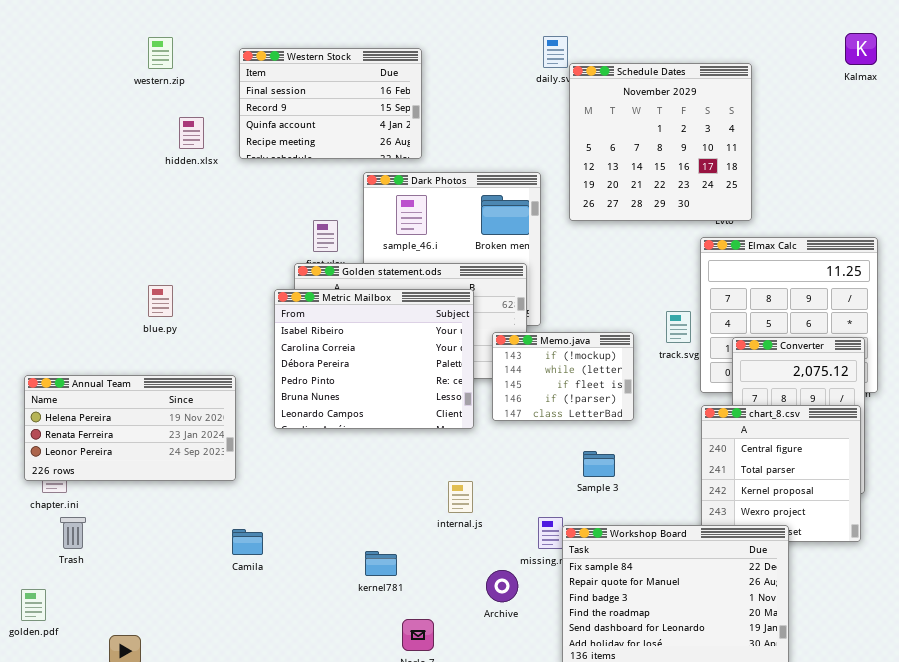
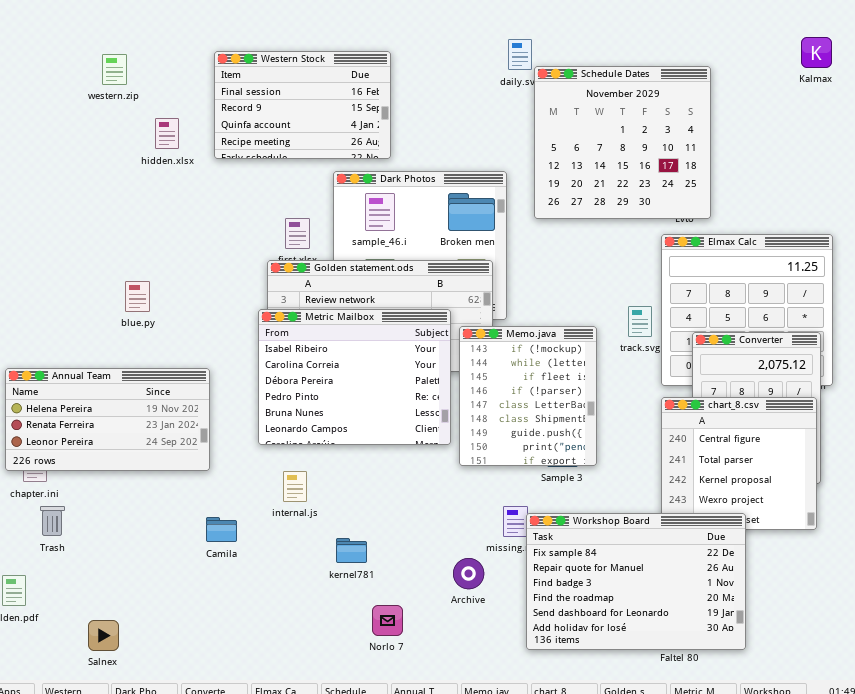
western.zip: [148,37,173,69] -> [102,54,127,85], moved
Metric Mailbox: [274,289,474,429] -> [258,309,451,445], moved
Memo.java: [492,332,634,421] -> [459,326,597,466], resized
internal.js: [448,481,473,513] -> [283,471,307,502], moved

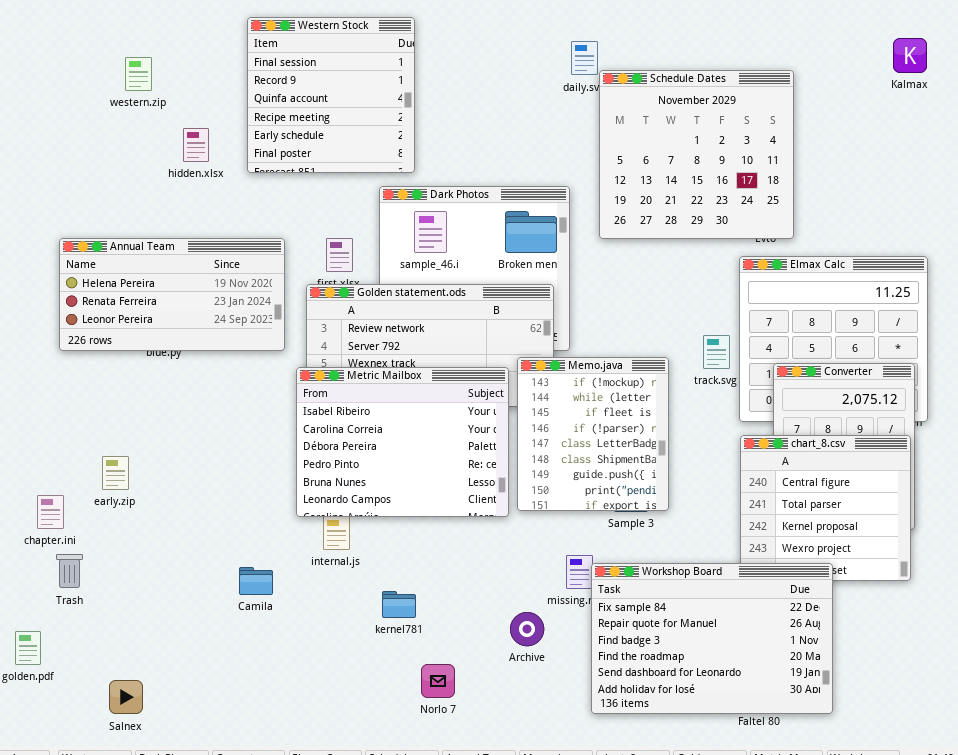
Western Stock: [214,51,391,159] -> [247,17,415,173], resized
Metric Mailbox: [258,309,451,445] -> [296,367,509,517], moved
Annual Team: [5,368,210,471] -> [59,238,285,351], moved

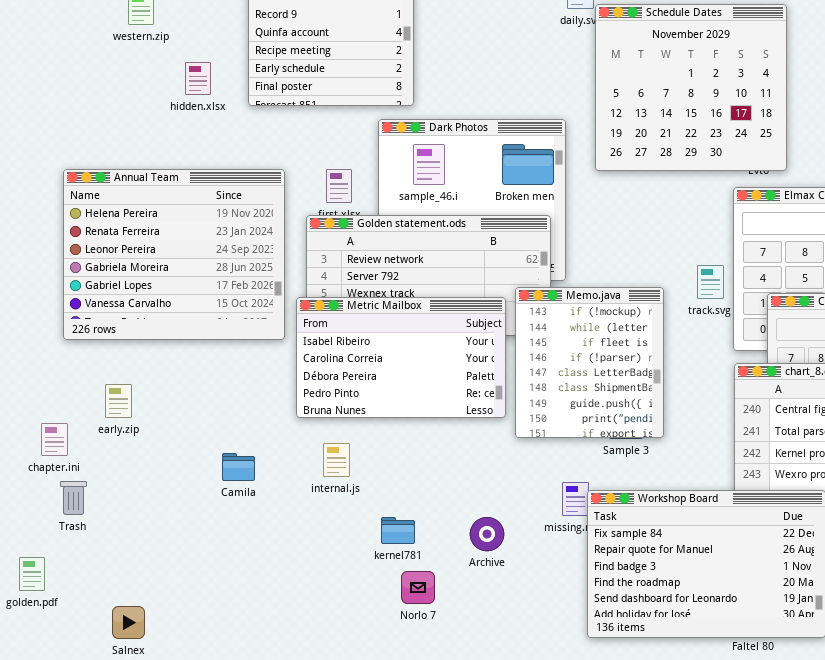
Annual Team: [59,238,285,351] -> [63,169,285,340], resized
Metric Mailbox: [296,367,509,517] -> [296,297,506,418], resized
Camila: [239,567,273,595] -> [222,453,255,481], moved
Archive: [510,612,544,646] -> [470,517,504,551], moved
Norlo 7: [421,664,455,698] -> [401,571,435,604], moved

